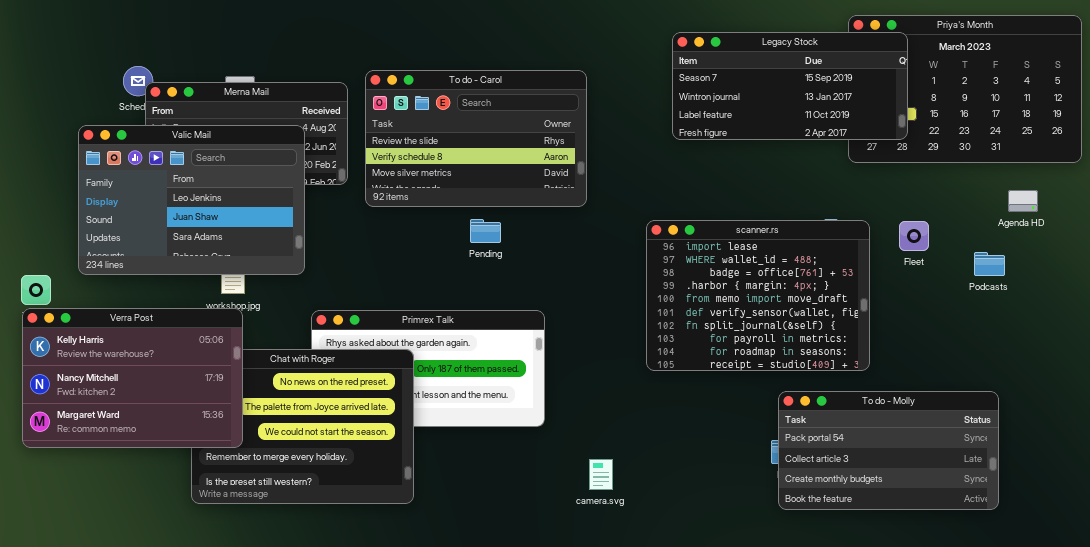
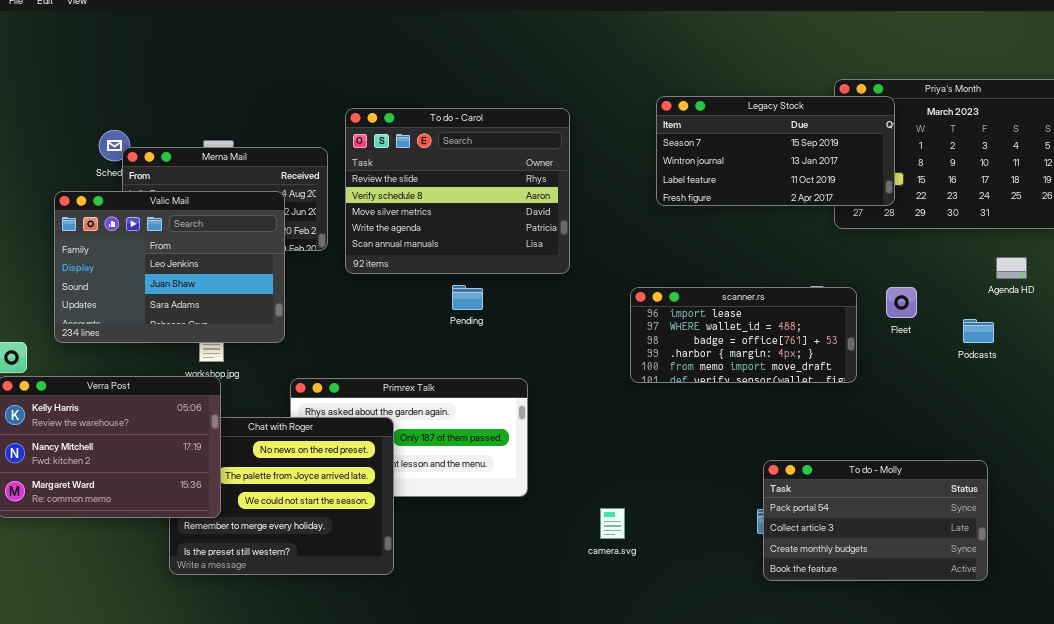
To do - Carol: [365,70,587,207] -> [345,108,570,274], resized
scanner.rs: [646,220,870,371] -> [630,287,857,383], resized
camera.svg: [589,459,613,490] -> [600,508,625,539], moved

